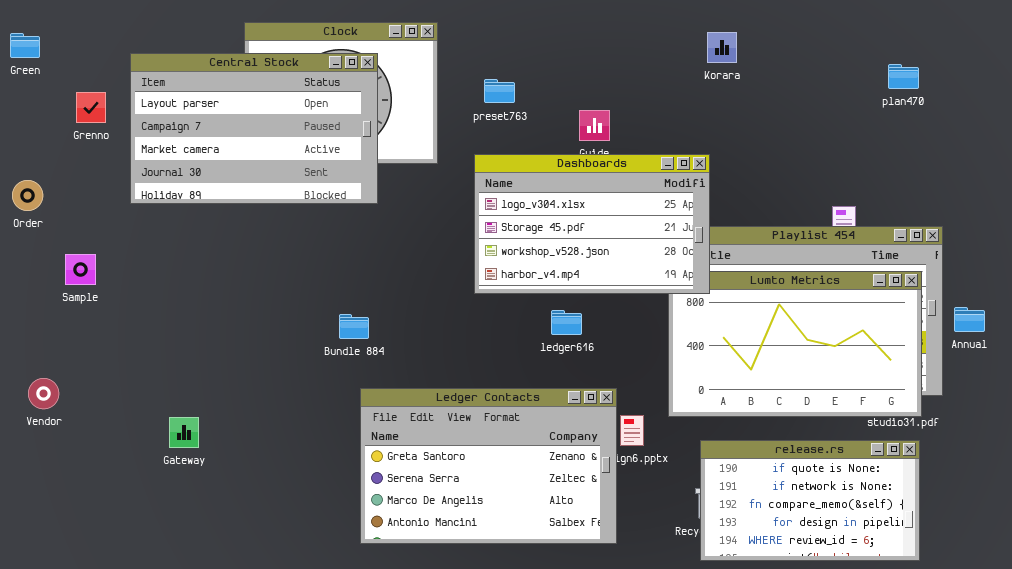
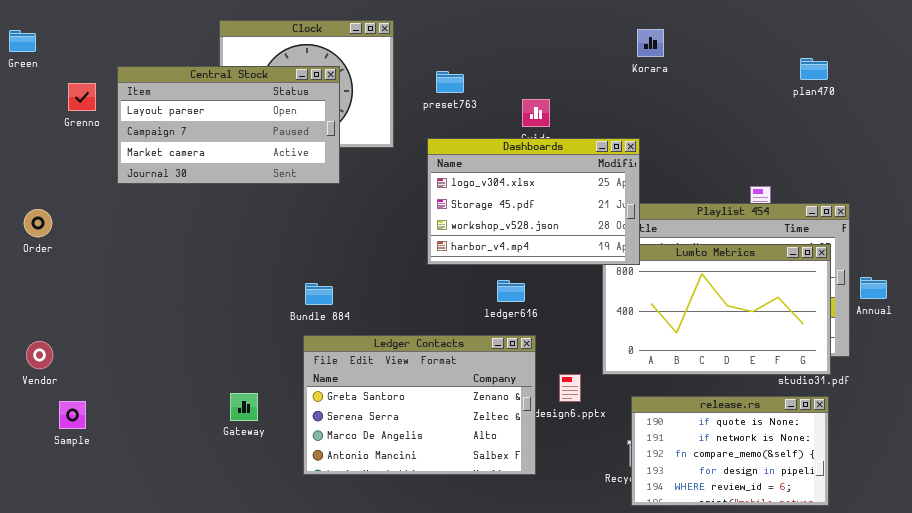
Central Stock: [130,53,378,204] -> [117,66,340,184], resized
Order: [12,180,43,211] -> [24,209,52,237], moved
Sample: [65,254,96,285] -> [59,401,86,429], moved
Ledger Contacts: [360,388,617,544] -> [303,335,536,475], moved
Gateway: [169,417,199,448] -> [230,393,258,421], moved

